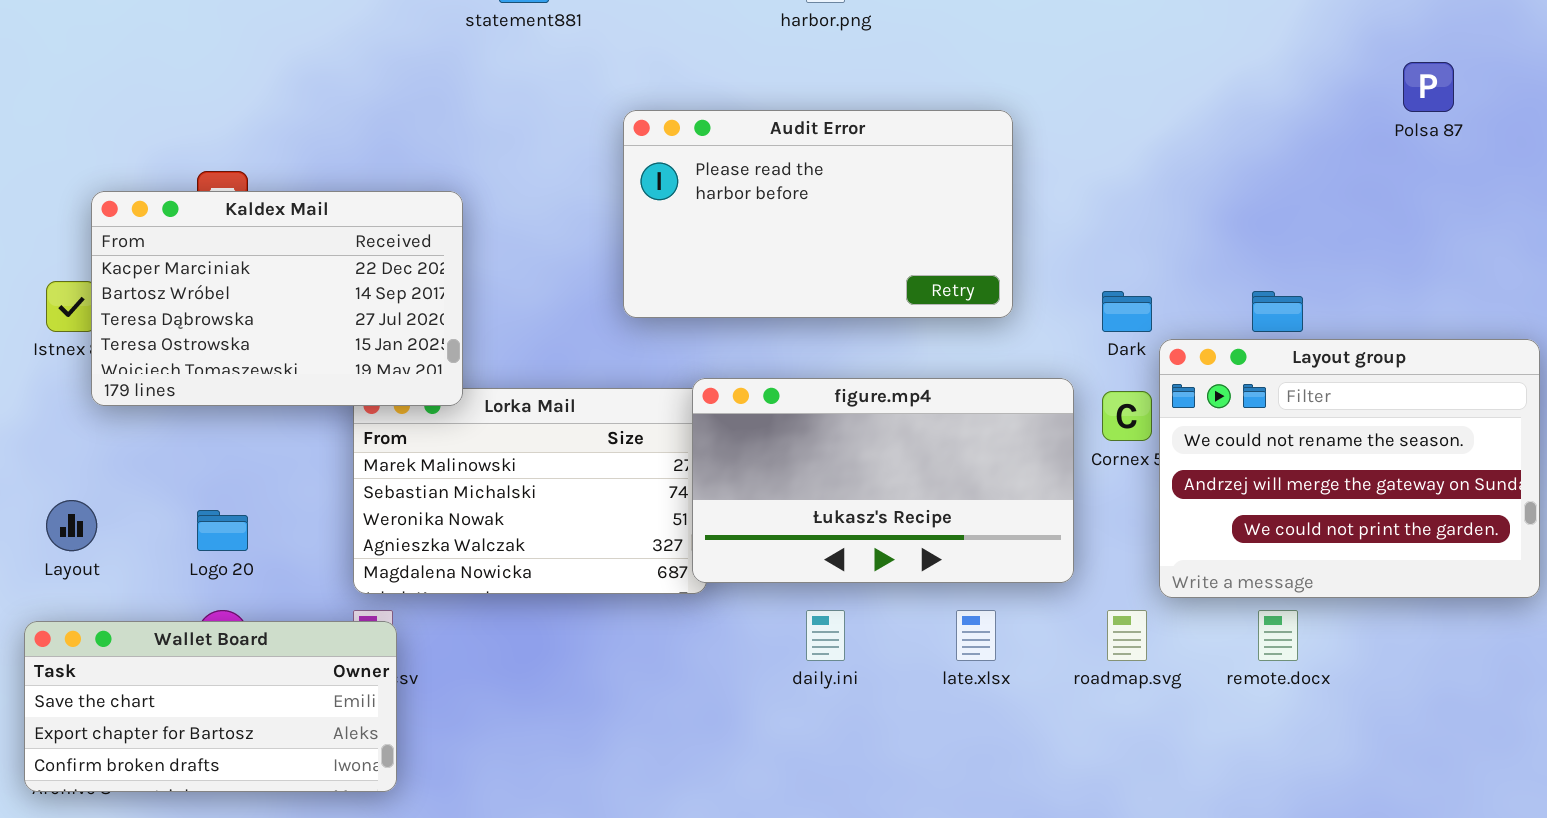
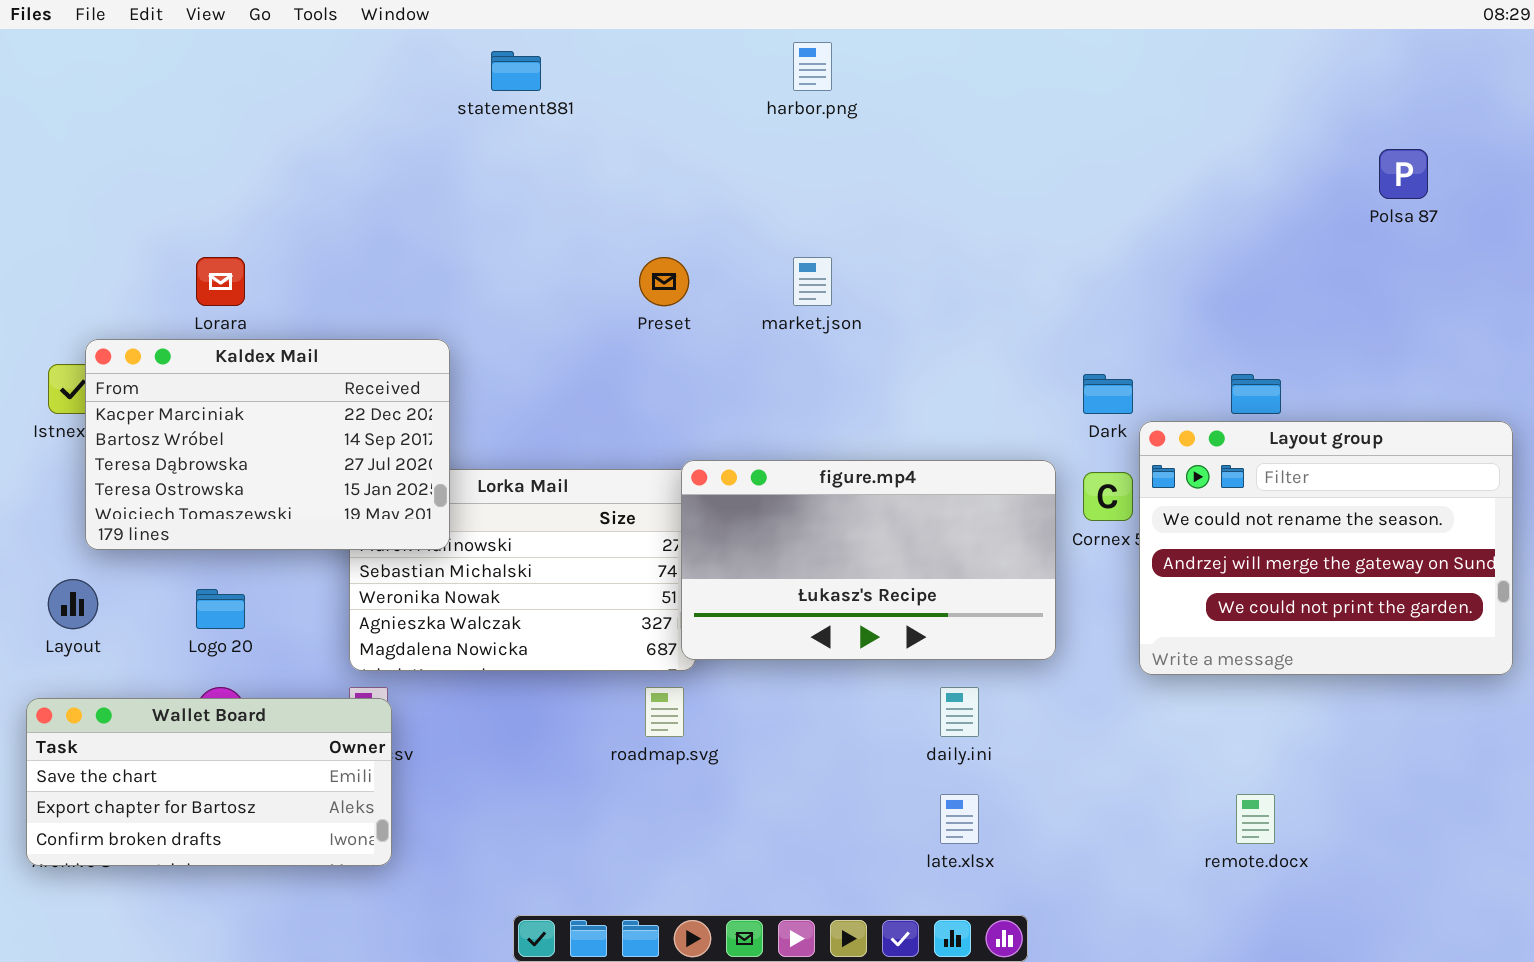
Audit Error: [623,110,1013,318] -> none, closed
Kaldex Mail: [91,191,463,406] -> [85,339,450,550], moved
daily.ini: [806,610,845,661] -> [940,687,979,737], moved
late.xlsx: [956,610,996,661] -> [940,794,979,844], moved
roadmap.svg: [1107,610,1147,661] -> [645,687,684,737], moved
remote.docx: [1258,610,1298,661] -> [1236,794,1275,844], moved

